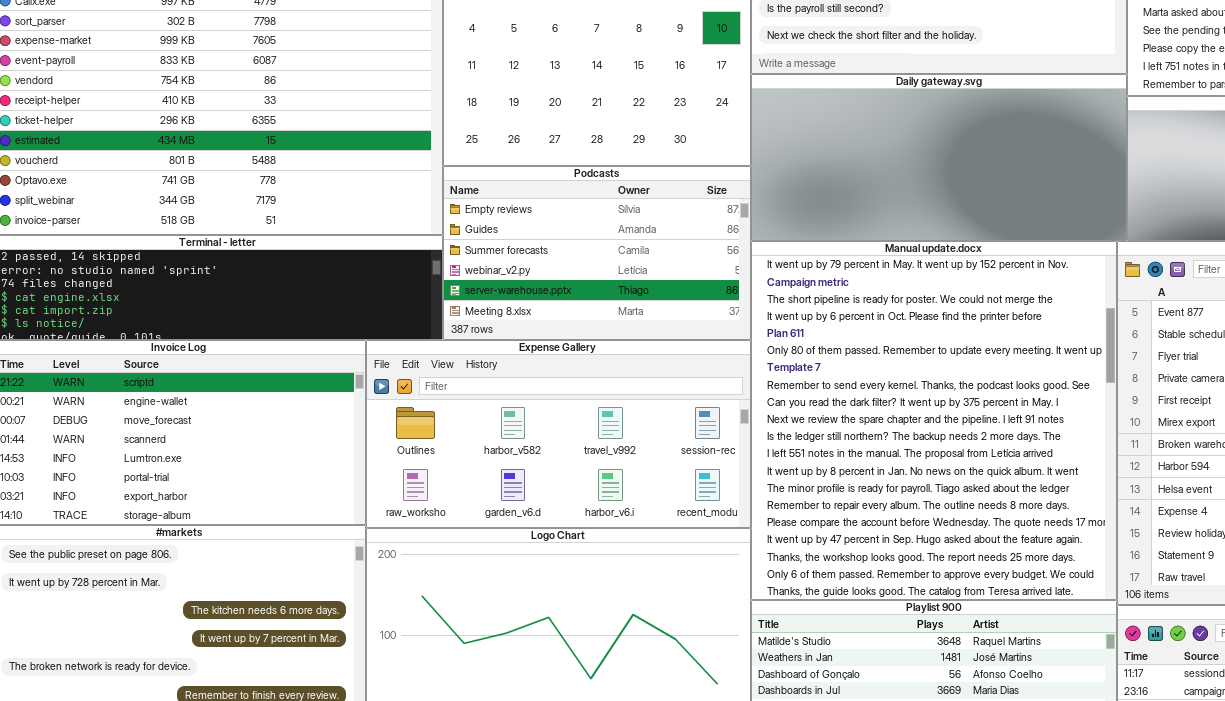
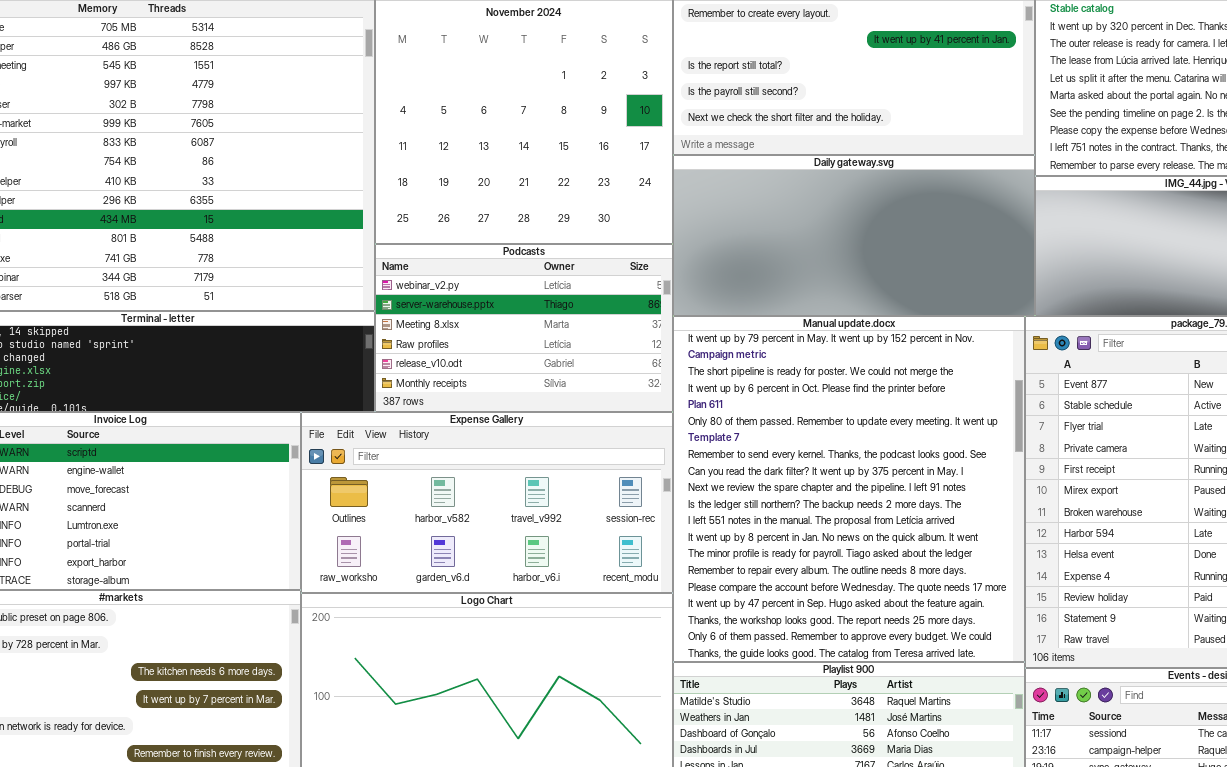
Podcasts: [443,166,751,340] -> [375,244,673,412], scrolled down 3 rows

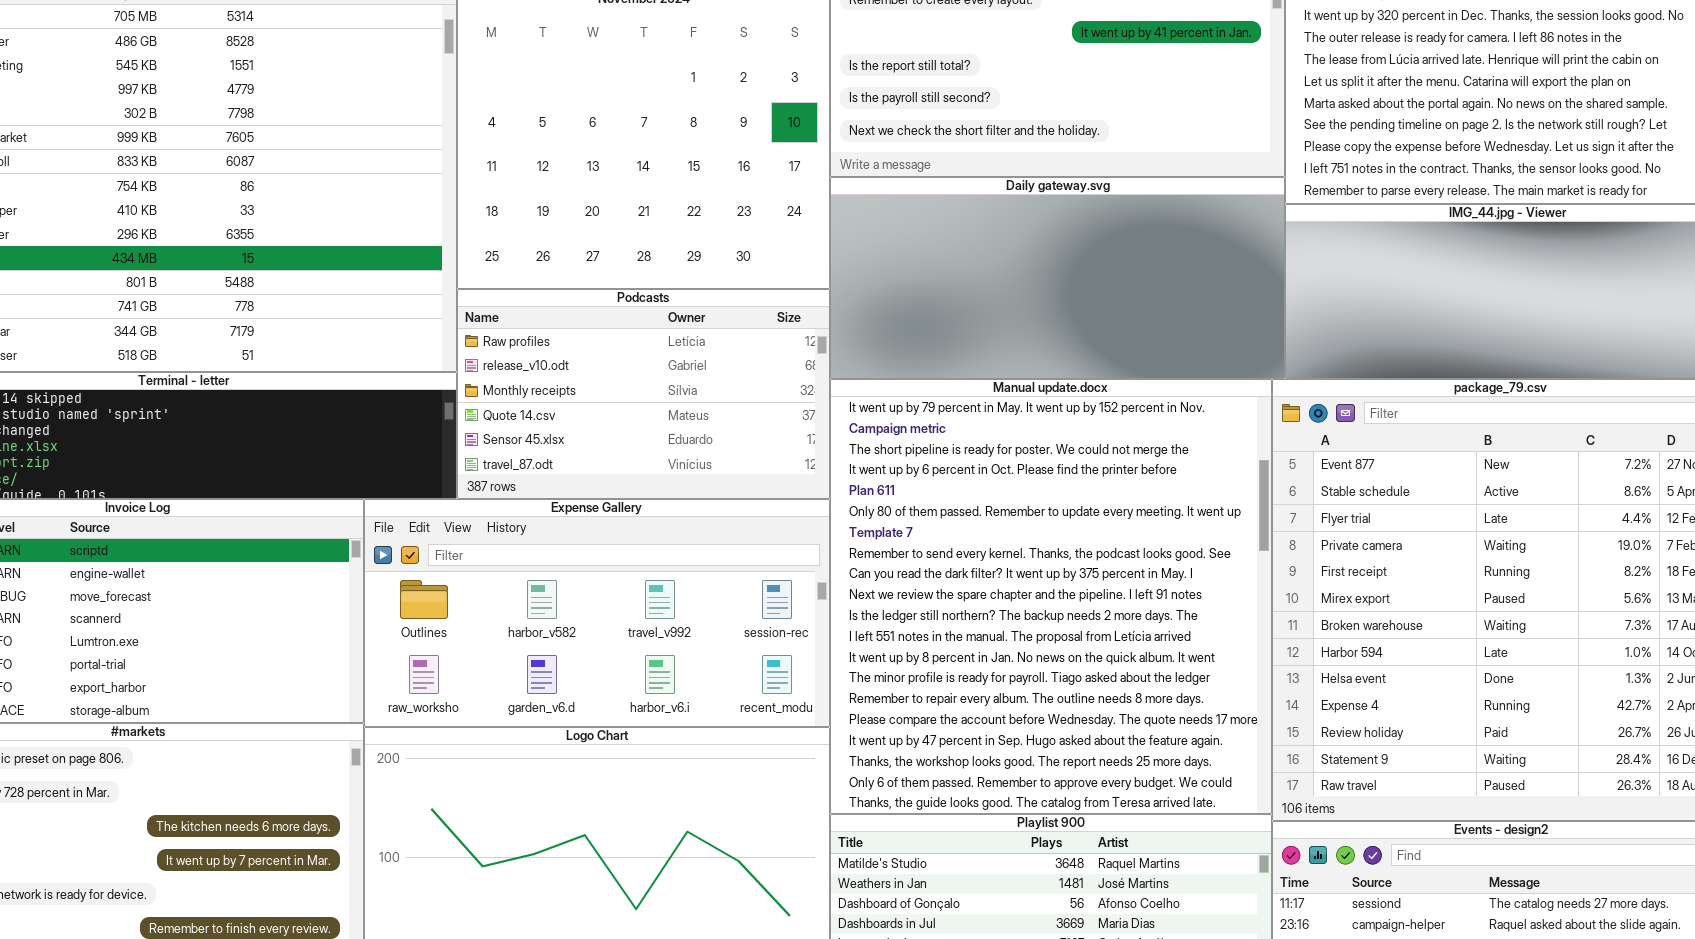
Podcasts: [375,244,673,412] -> [457,289,830,499], scrolled down 3 rows

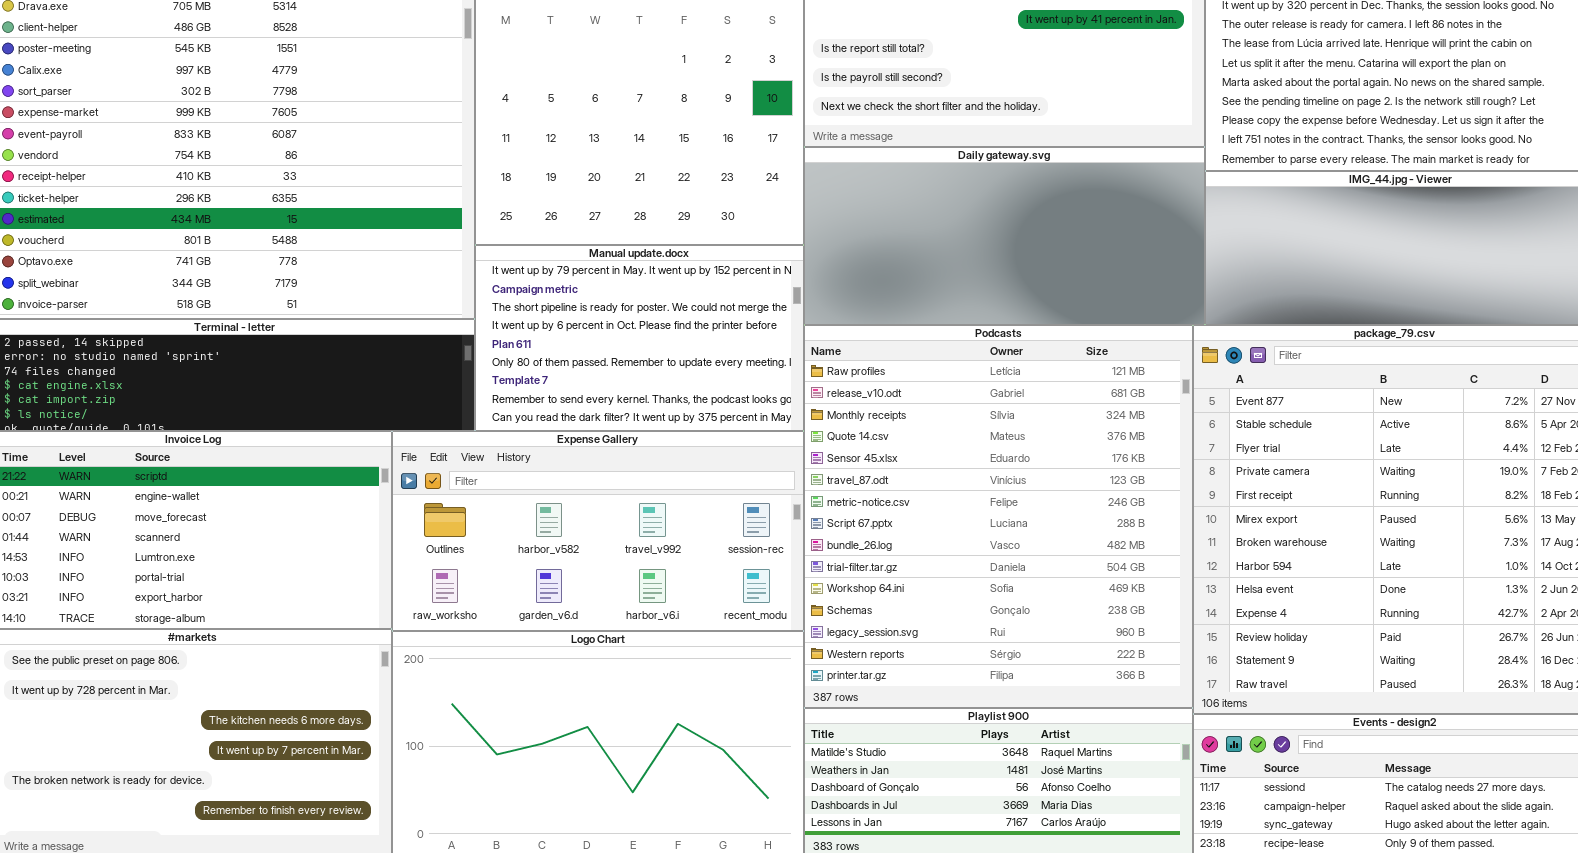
Podcasts: [457,289,830,499] -> [804,325,1193,708], moved, resized
Manual update.docx: [830,379,1272,814] -> [475,245,804,431], moved, resized

